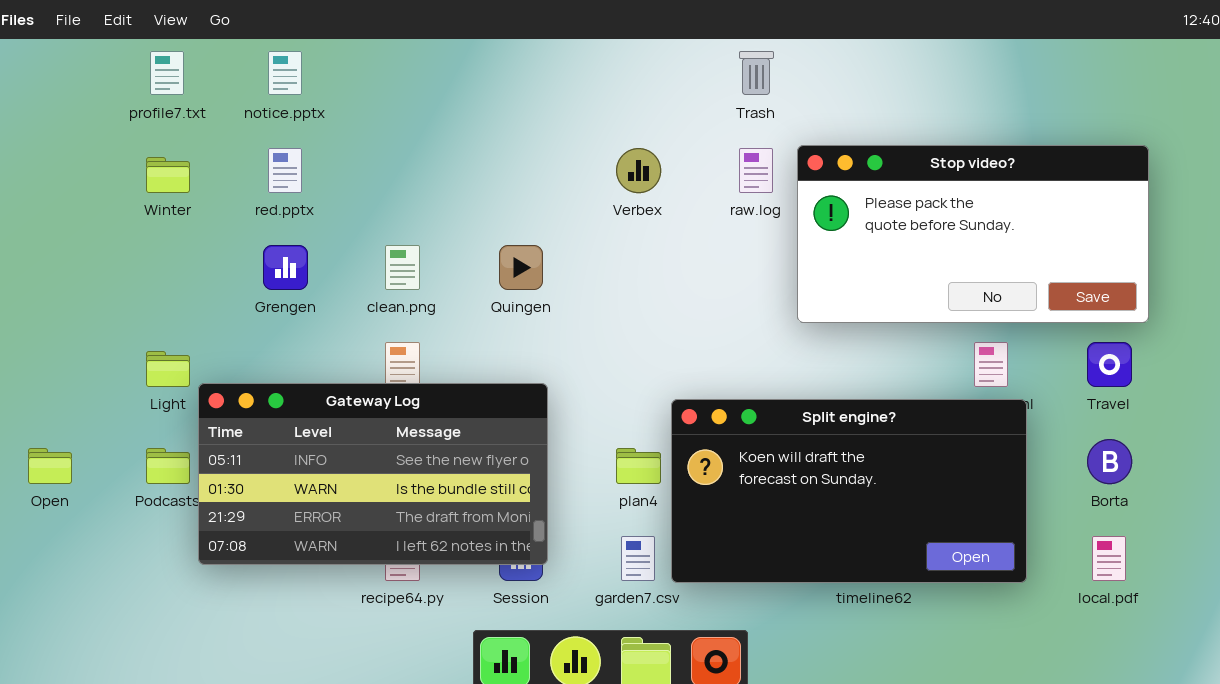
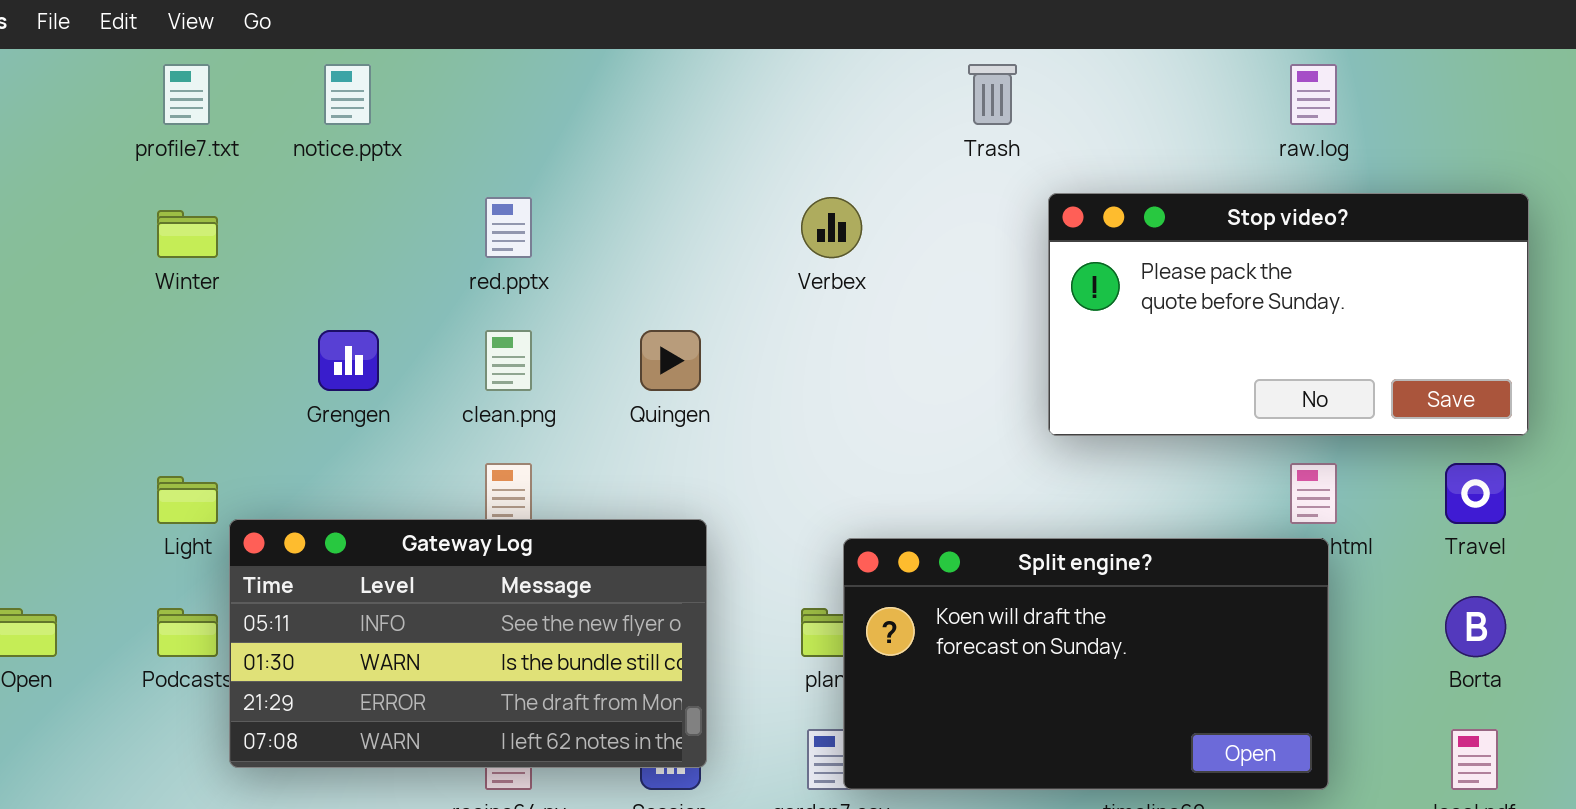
red.pptx: [268,148,302,193] -> [485,197,532,258], moved
raw.log: [739,148,773,193] -> [1290,64,1337,125], moved
Split engine?: [671,399,1027,583] -> [843,538,1329,790], moved

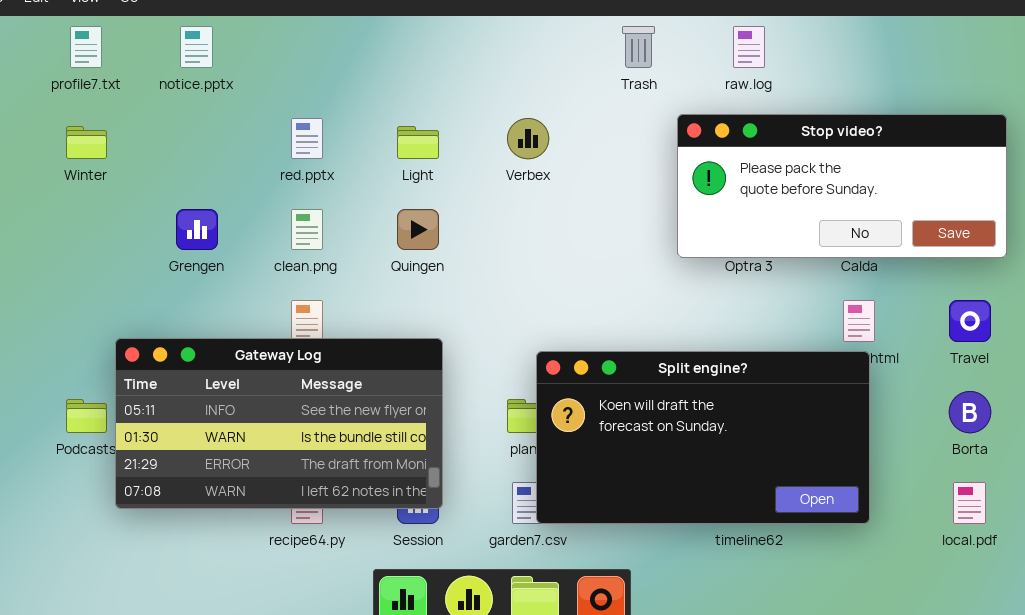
raw.log: [1290,64,1337,125] -> [733,26,765,68], moved
Stop video?: [1048,193,1529,436] -> [677,114,1007,258], resized
Light: [157,476,218,524] -> [397,126,439,159], moved

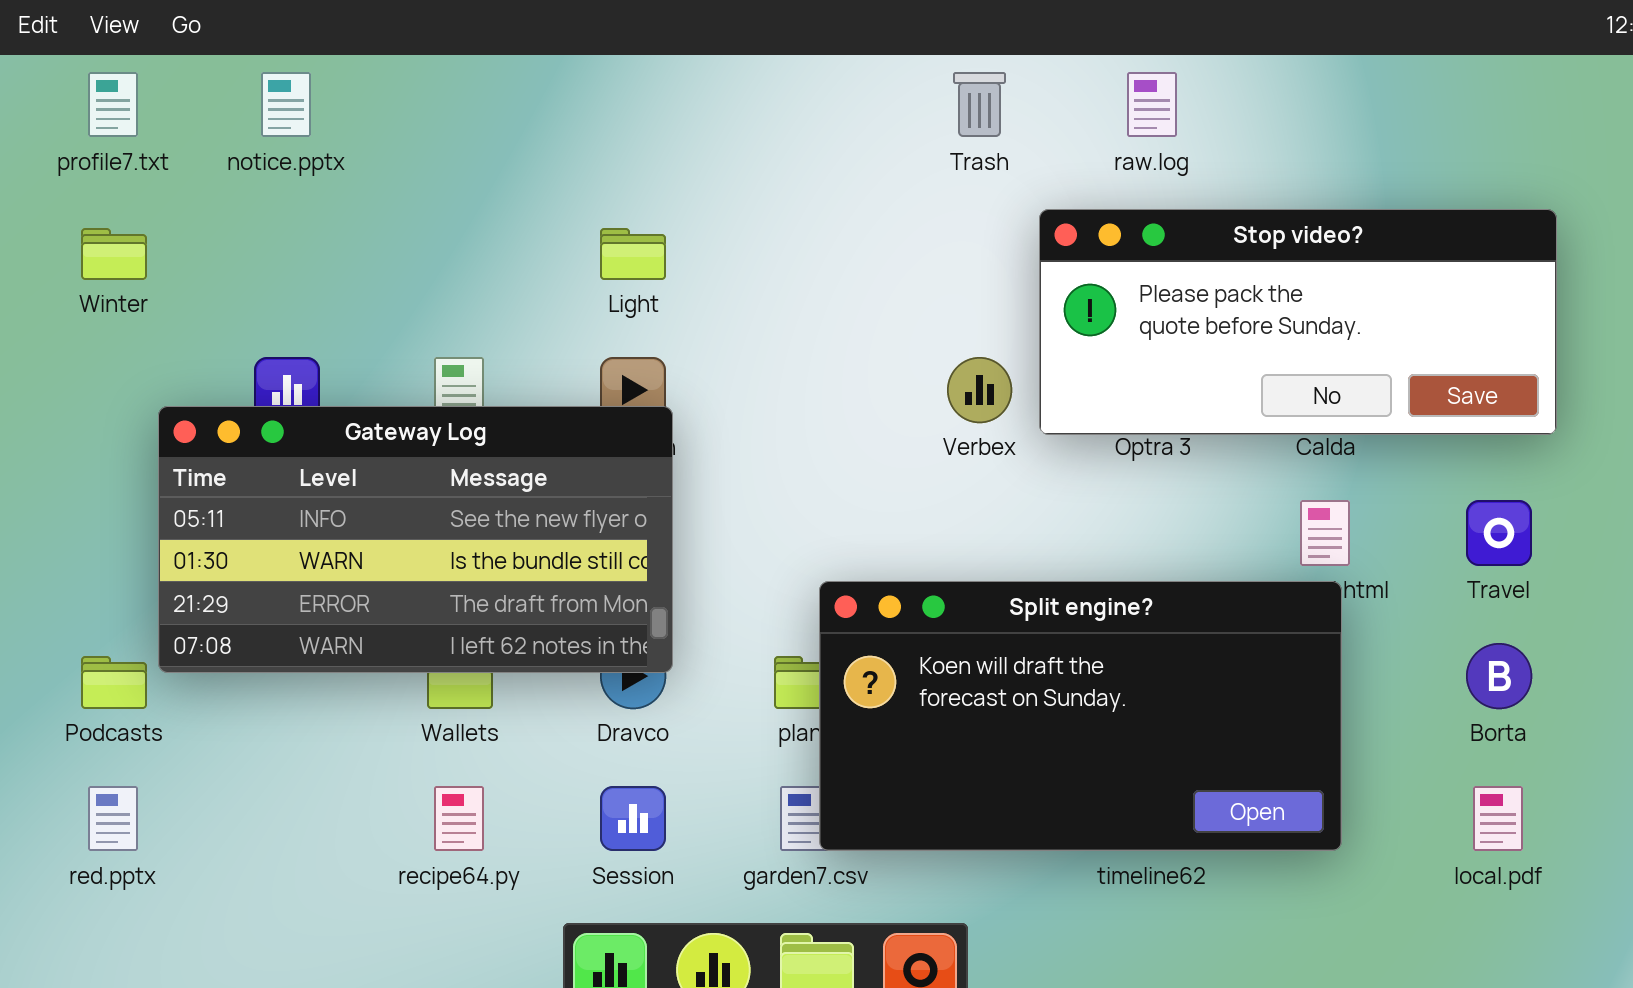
red.pptx: [291,118,323,159] -> [88,786,138,851], moved
Verbex: [507,118,549,159] -> [947,357,1012,423], moved
Gateway Log: [115,338,443,509] -> [158,406,673,673], moved

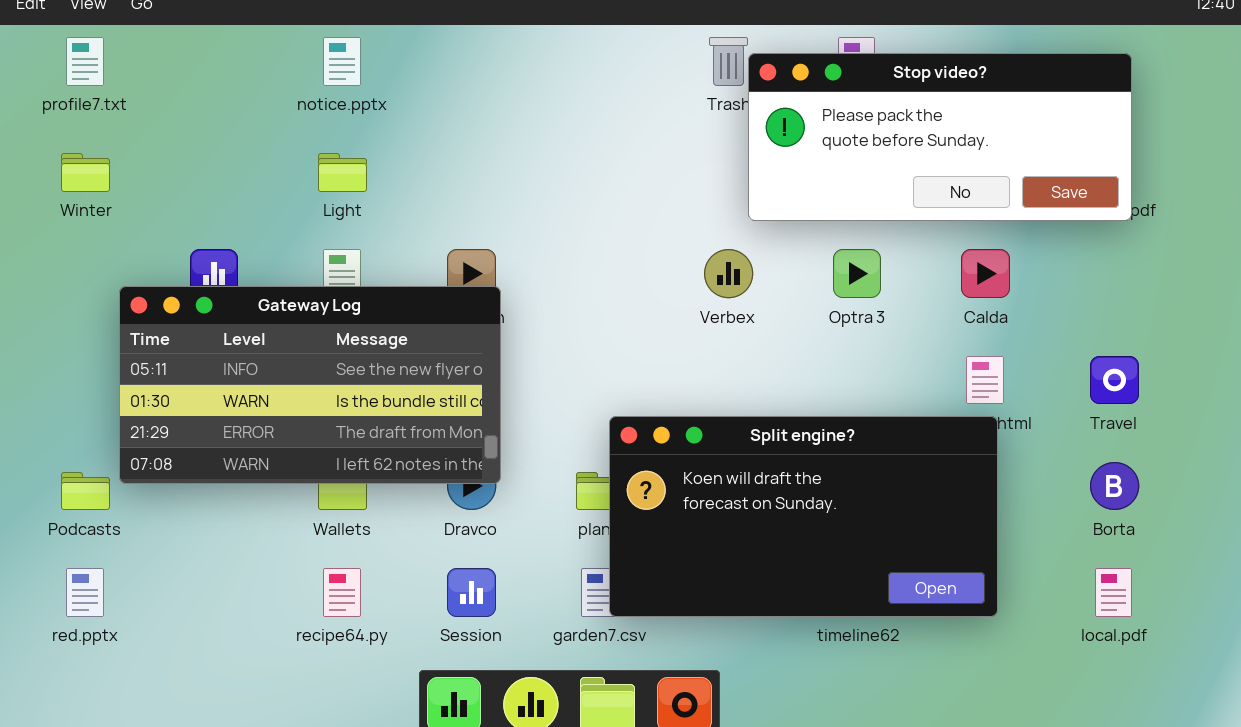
notice.pptx: [261,72,311,137] -> [323,37,361,86], moved
Stop video?: [1039,209,1557,435] -> [748,53,1132,221], moved
Light: [600,228,666,280] -> [318,153,367,192], moved

